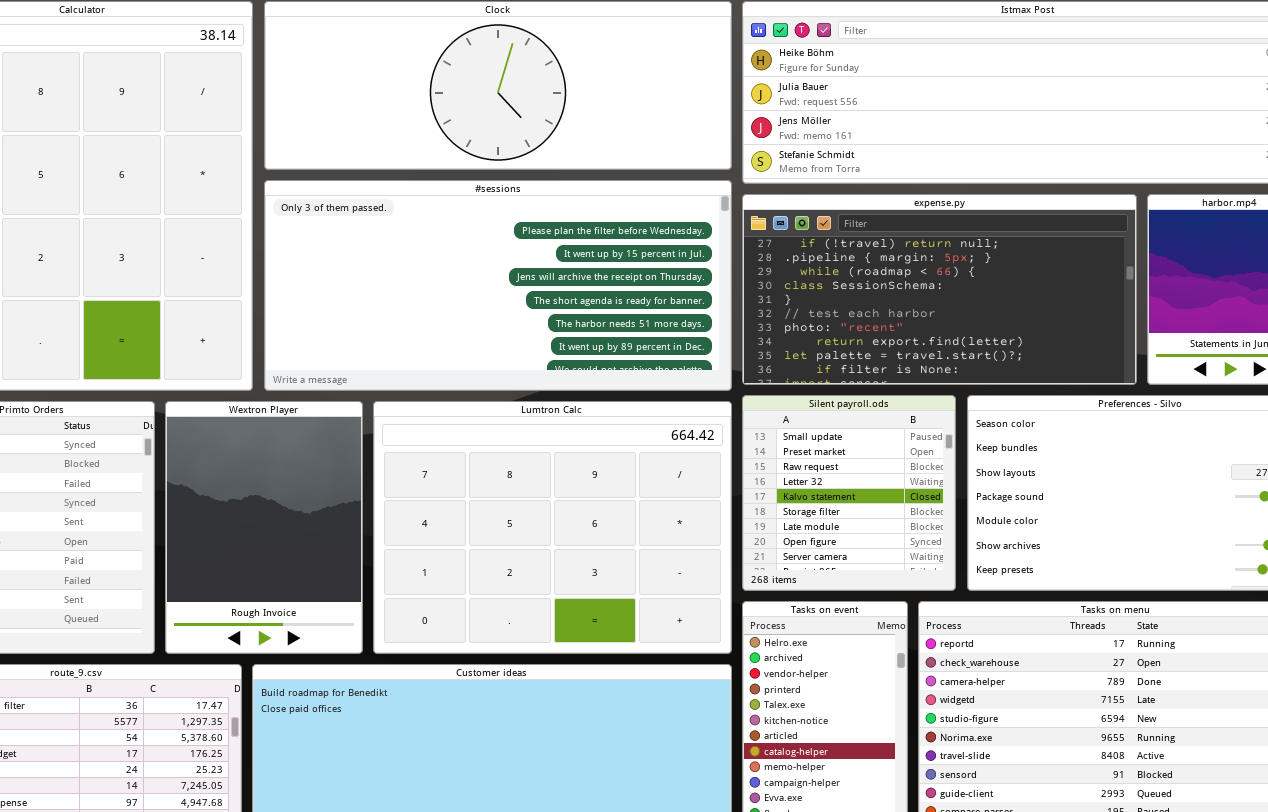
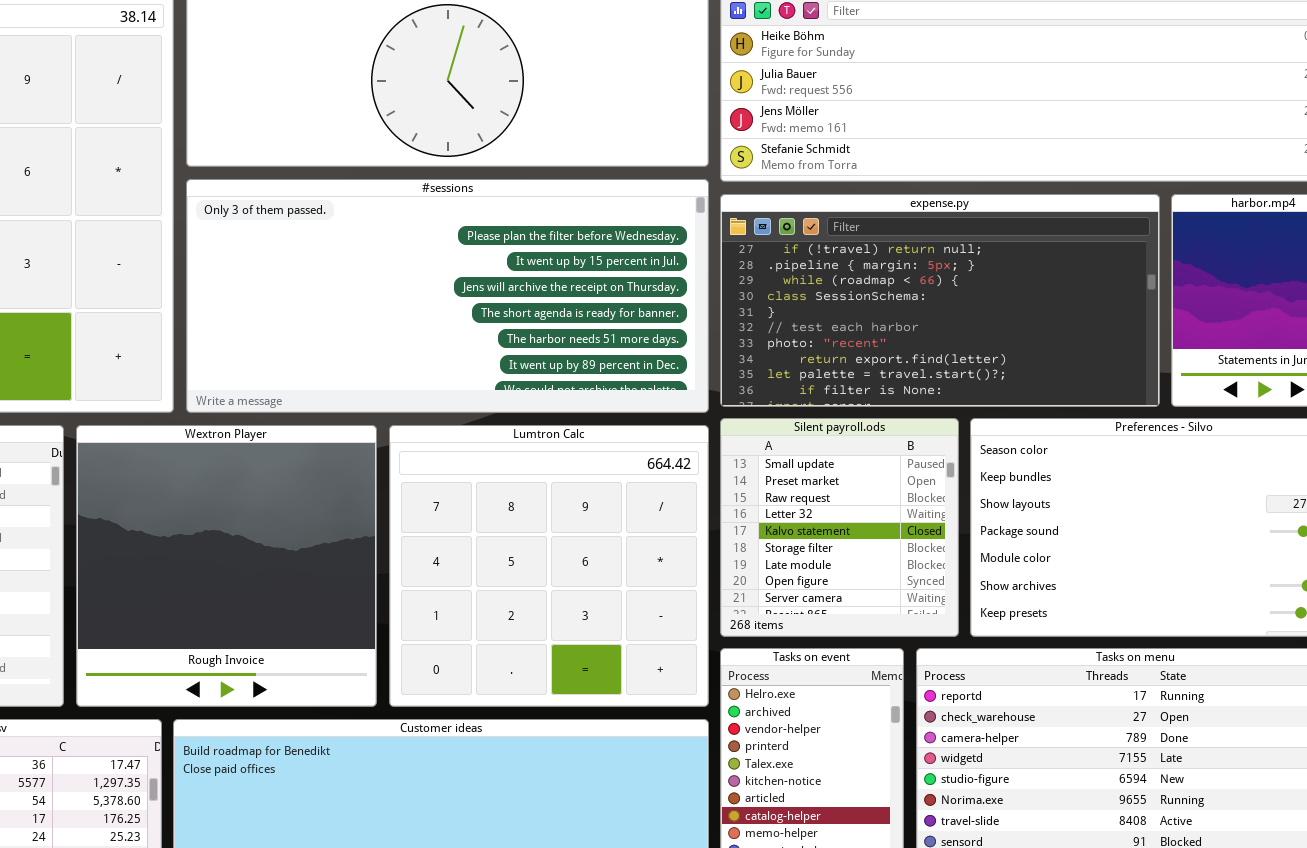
Wextron Player: [165,401,363,654] -> [76,425,377,707], resized
Lumtron Calc: [373,401,732,654] -> [389,425,709,707], resized

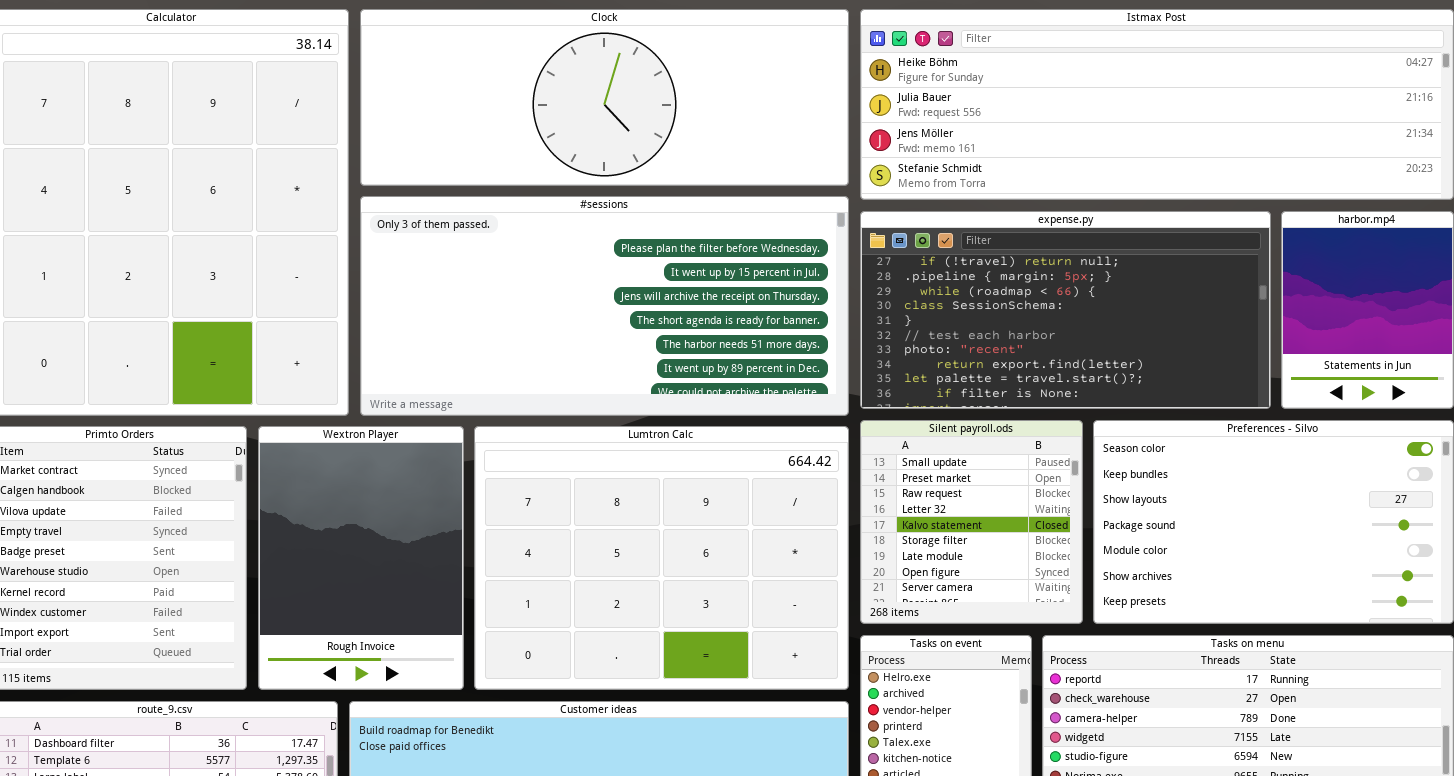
Wextron Player: [76,425,377,707] -> [258,426,464,690], resized
Lumtron Calc: [389,425,709,707] -> [474,426,849,690], resized

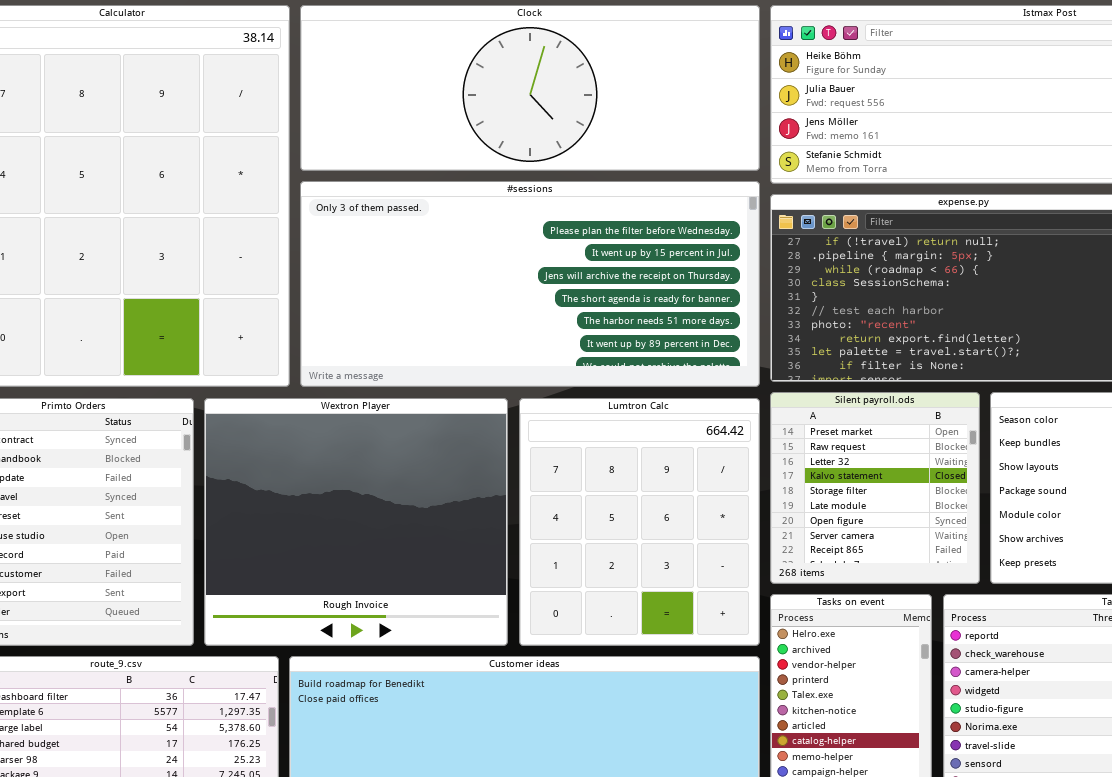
Silent payroll.ods: [860,420,1083,624] -> [770,392,980,584], scrolled down 1 row
Wextron Player: [258,426,464,690] -> [204,398,508,646], resized
Lumtron Calc: [474,426,849,690] -> [519,398,760,646], resized

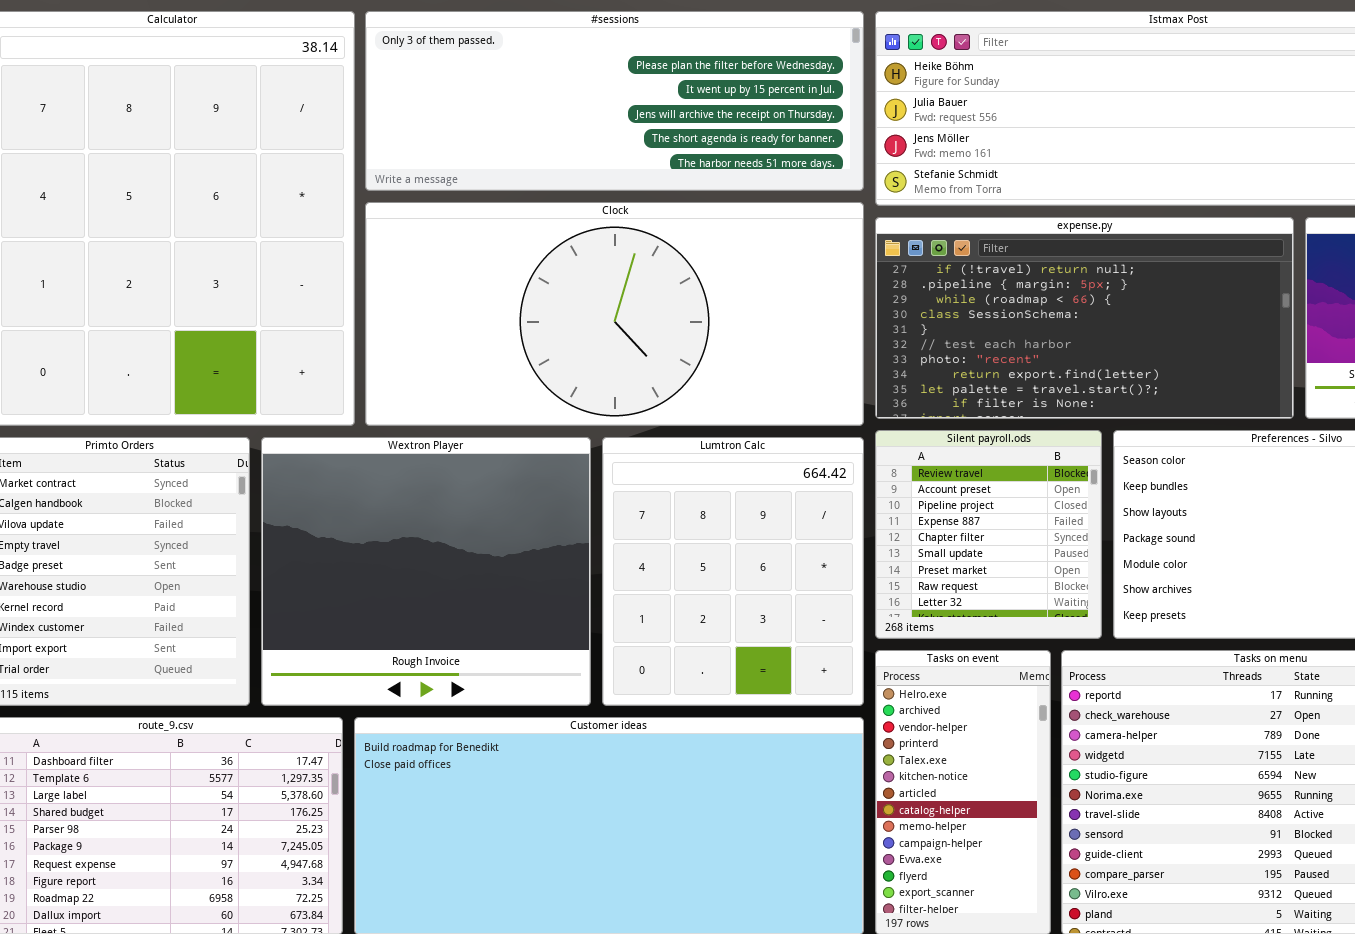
Clock: [300,5,760,171] -> [365,202,864,426], moved, resized
#sessions: [300,181,760,387] -> [365,11,864,191], moved, resized
Silent payroll.ods: [770,392,980,584] -> [875,430,1102,639], scrolled up 6 rows

